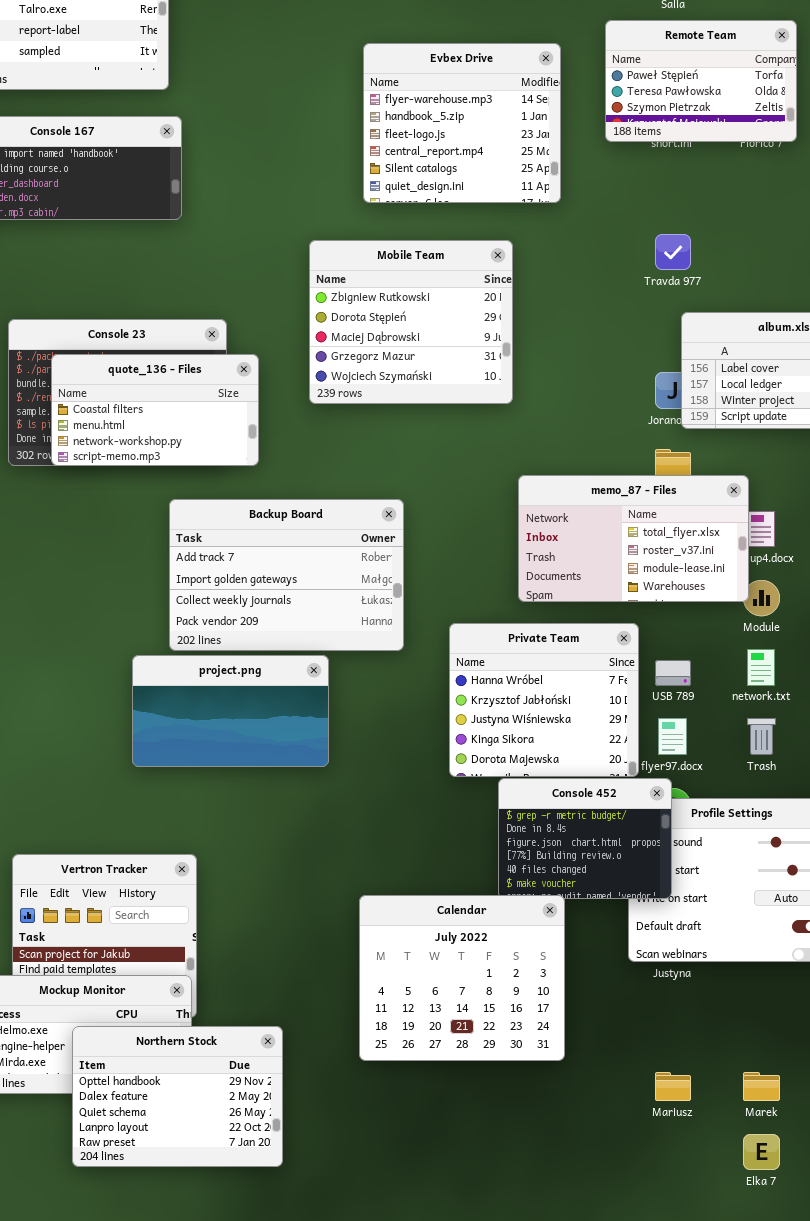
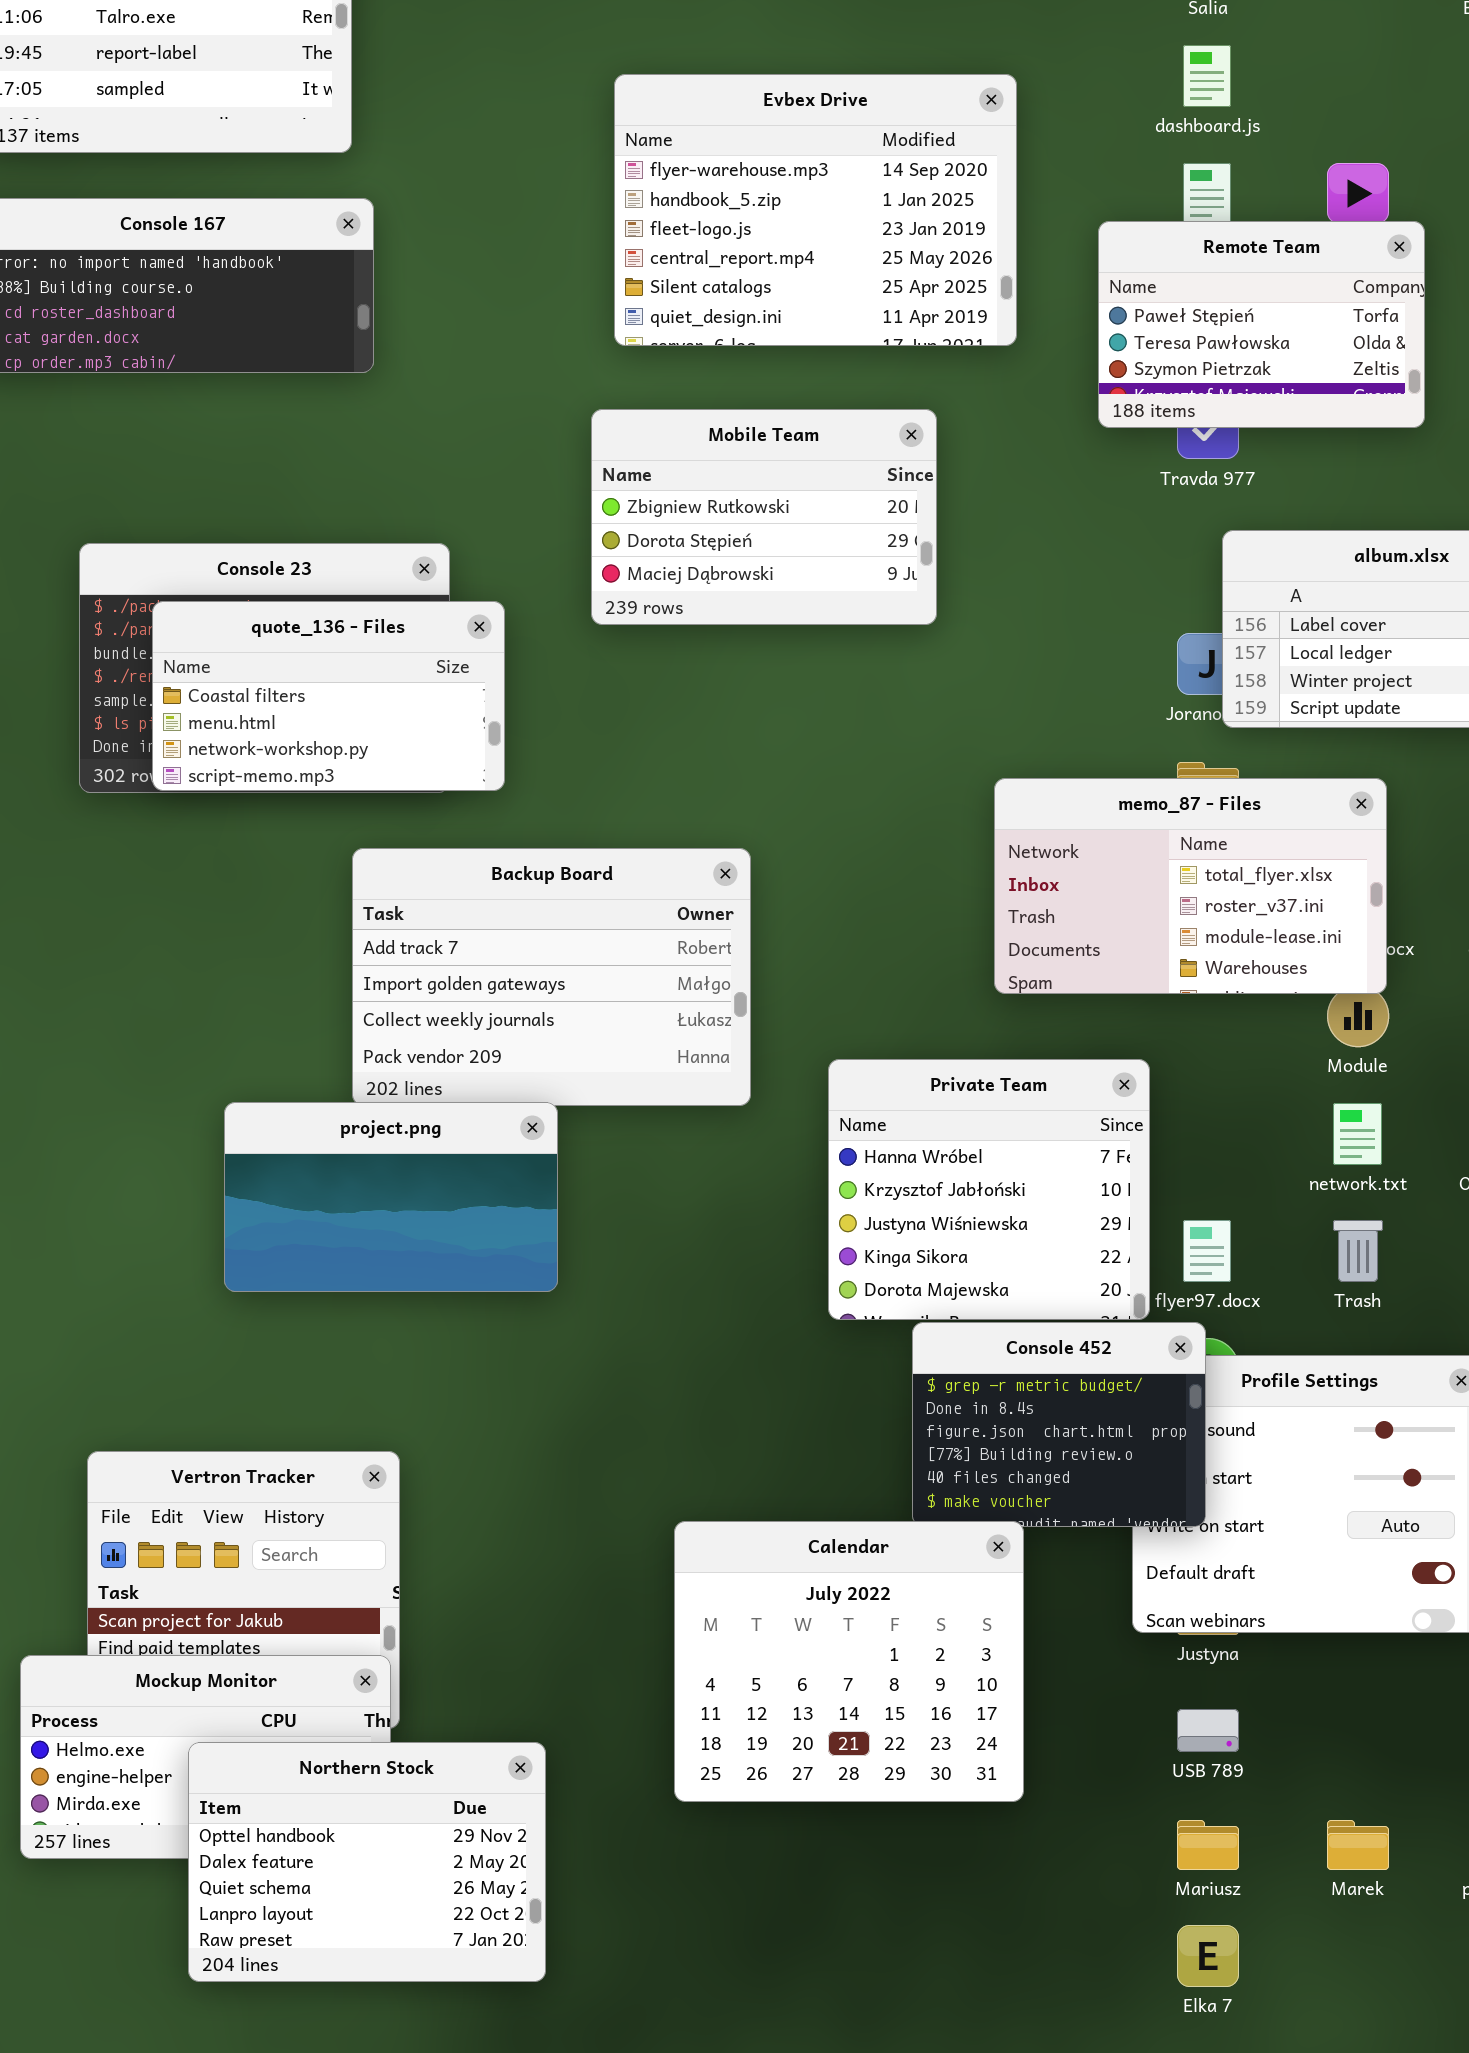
Remote Team: [605,20,797,142] -> [1098,221,1425,428], moved
Evbex Drive: [363,43,561,203] -> [614,74,1017,346], resized
Mobile Team: [309,240,513,404] -> [591,409,937,625], resized
memo_87 - Files: [518,475,749,602] -> [994,778,1387,994], moved
project.png: [132,655,329,767] -> [224,1102,558,1292], moved
USB 789: [655,660,691,686] -> [1177,1709,1239,1752], moved
Elka 7: [743,1134,780,1170] -> [1177,1925,1239,1987], moved

